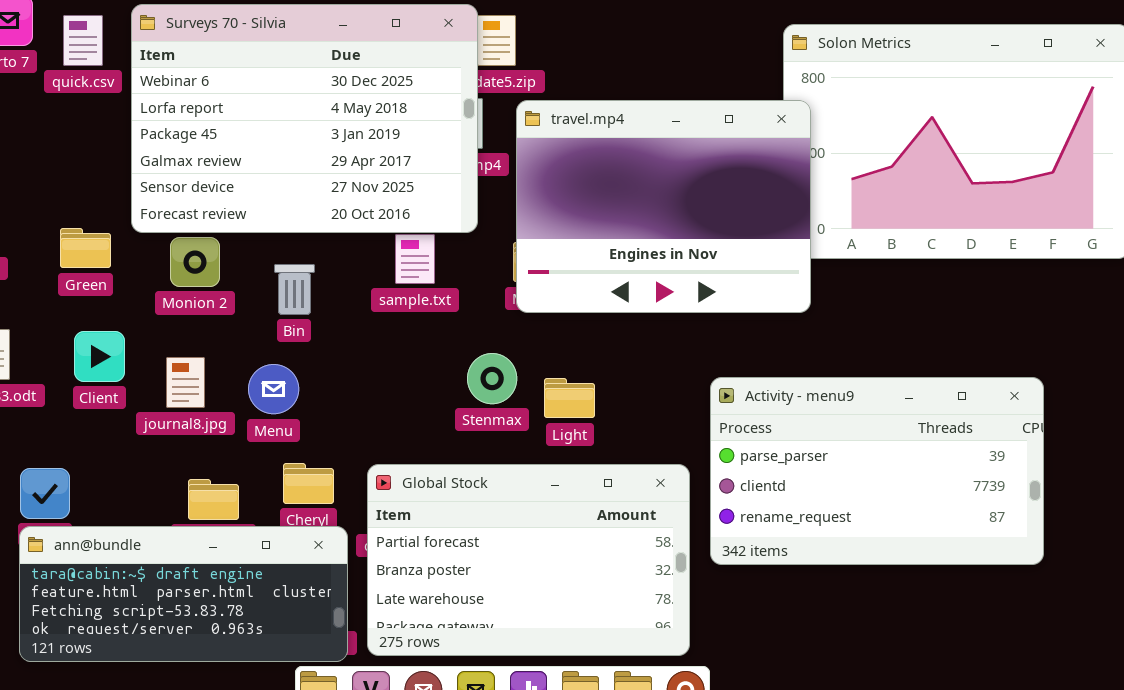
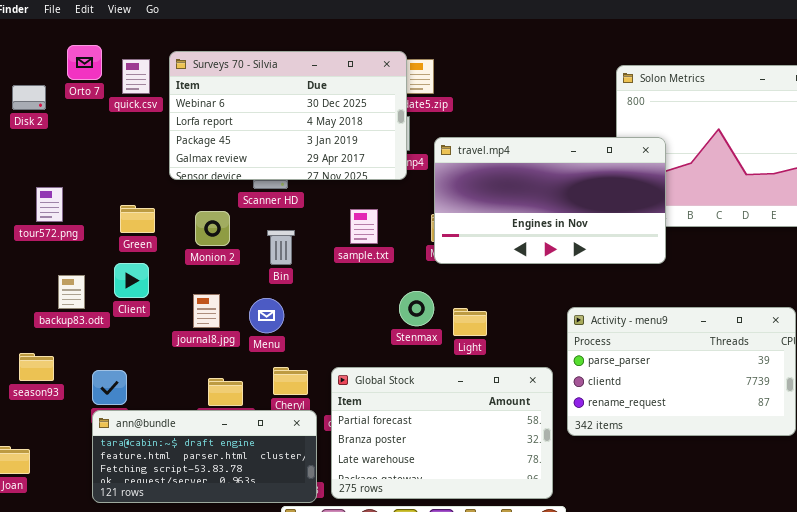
Surveys 70 - Silvia: [131,4,478,233] -> [169,51,407,180], resized
travel.mp4: [516,100,811,313] -> [434,137,666,264], resized
Client: [74,331,125,382] -> [114,263,149,298], moved

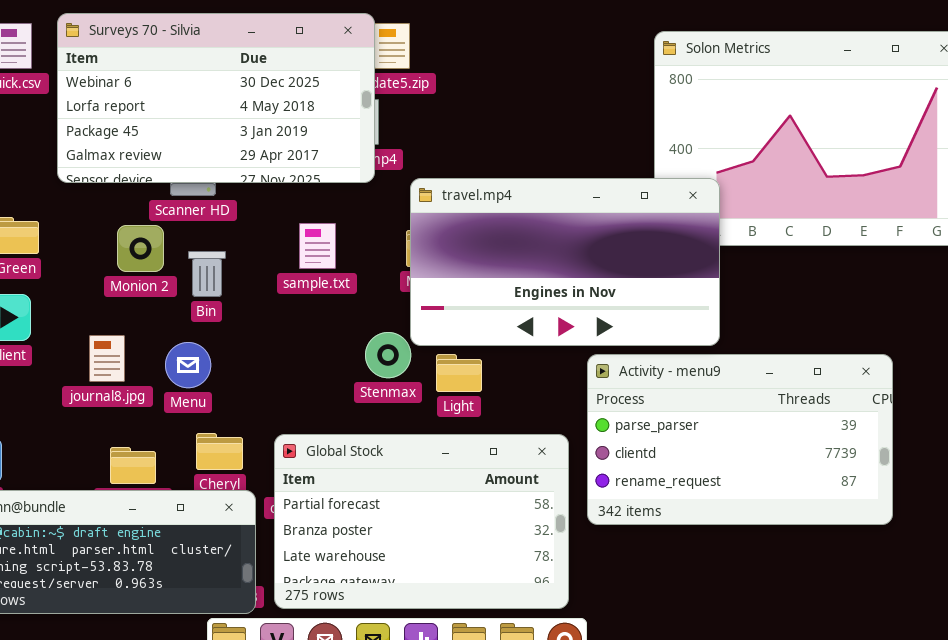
travel.mp4: [434,137,666,264] -> [410,178,720,346], moved
Monion 2: [195,211,230,246] -> [117,225,164,272], moved

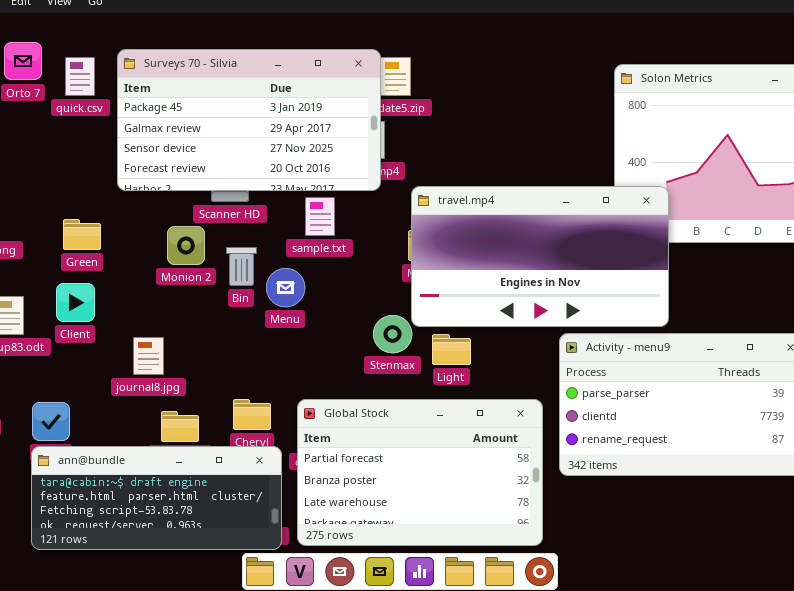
Surveys 70 - Silvia: [57,13,375,183] -> [117,49,381,191], scrolled down 2 rows
sample.txt: [299,223,336,269] -> [305,197,335,236], moved
journal8.jpg: [89,335,125,382] -> [133,337,164,375], moved
Menu: [165,342,211,388] -> [266,268,305,307], moved

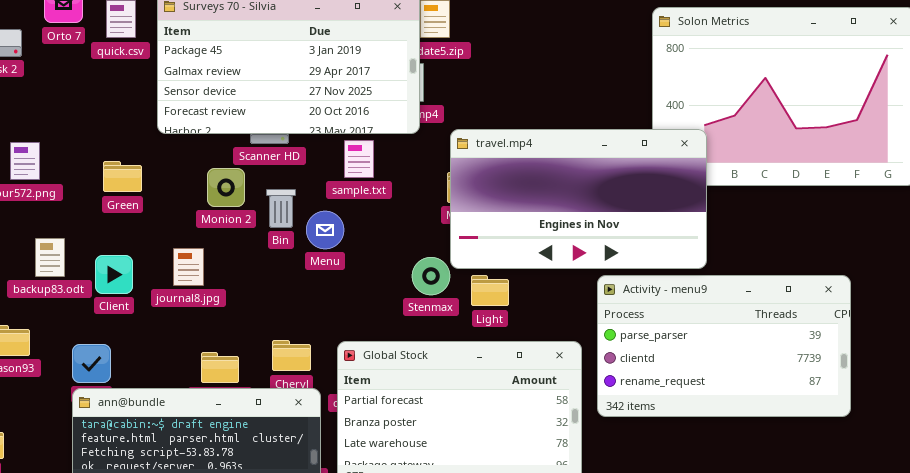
Client: [56,283,95,322] -> [95,255,133,294], moved
journal8.jpg: [133,337,164,375] -> [173,248,204,286], moved

